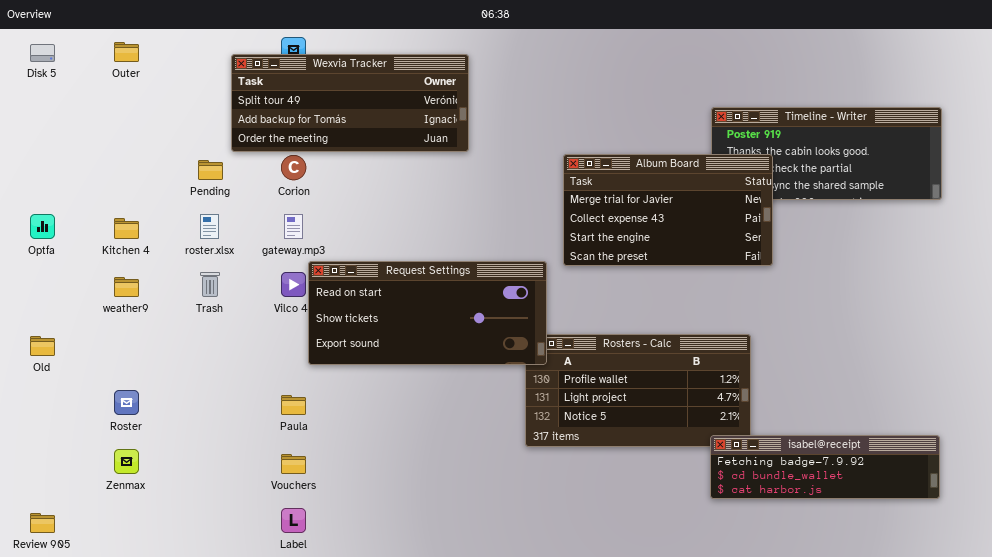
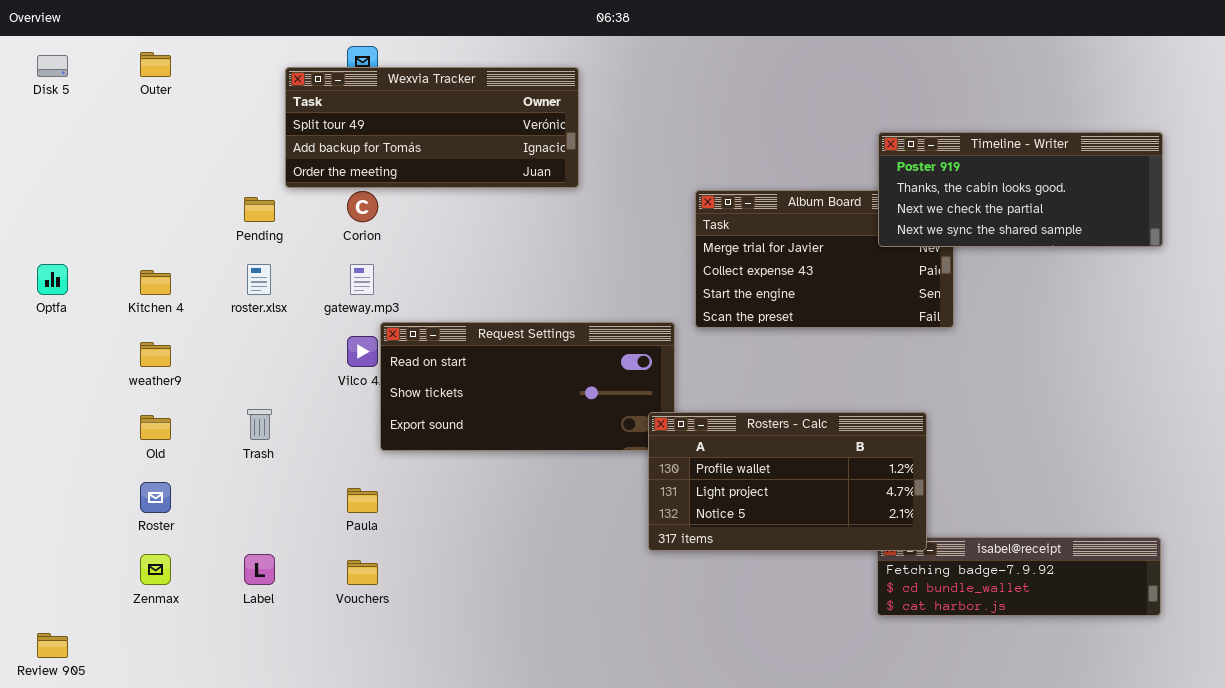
Timeline - Writer: [711,107,942,200] -> [878,132,1163,247], raised
Trash: [200,272,220,297] -> [247,409,272,440], moved
Rosters - Calc: [525,334,751,447] -> [648,412,927,551], raised
Old: [30,336,55,356] -> [140,415,171,440], moved
Label: [281,508,306,533] -> [244,554,275,585], moved

